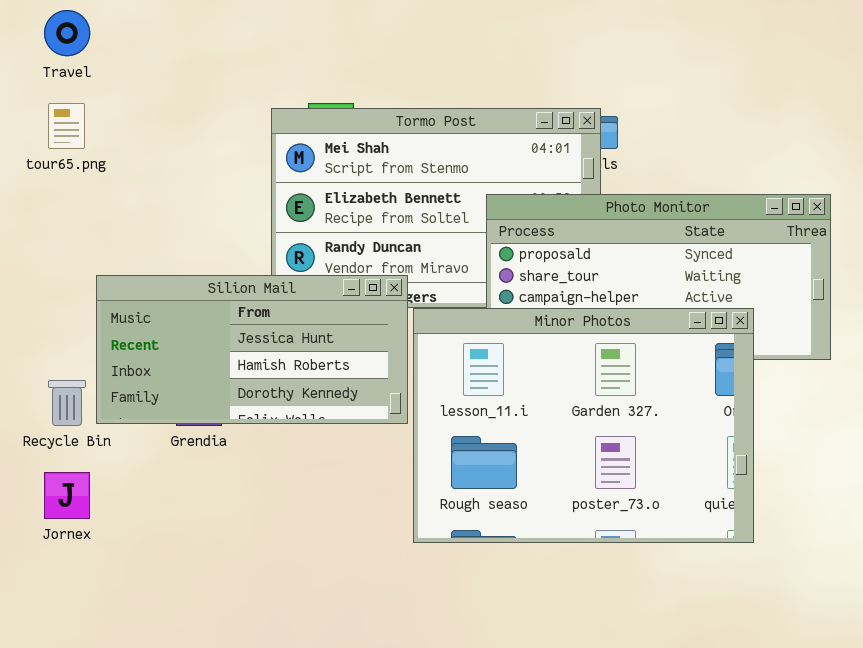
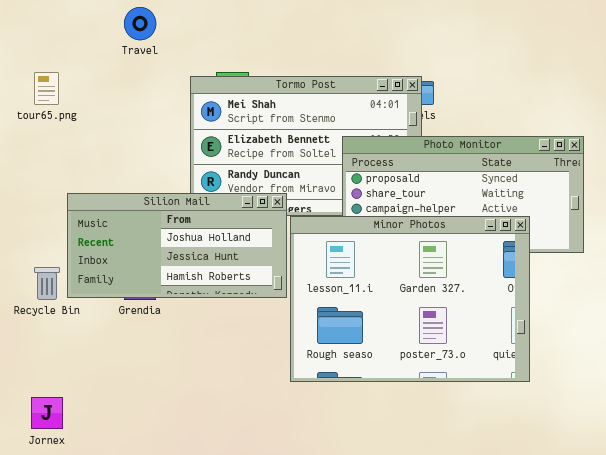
Travel: [44,10,90,56] -> [124,7,156,40], moved
Silion Mail: [96,275,408,424] -> [67,193,287,298], scrolled up 1 row
Jornex: [44,472,90,519] -> [31,397,63,429], moved

